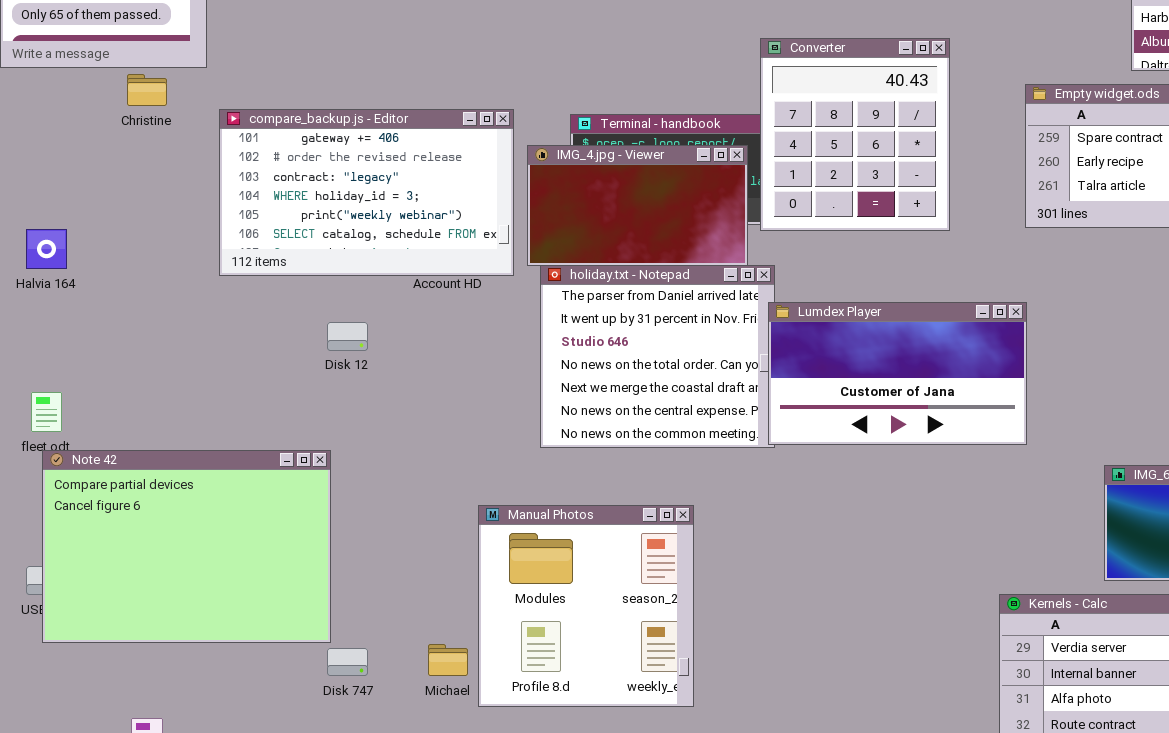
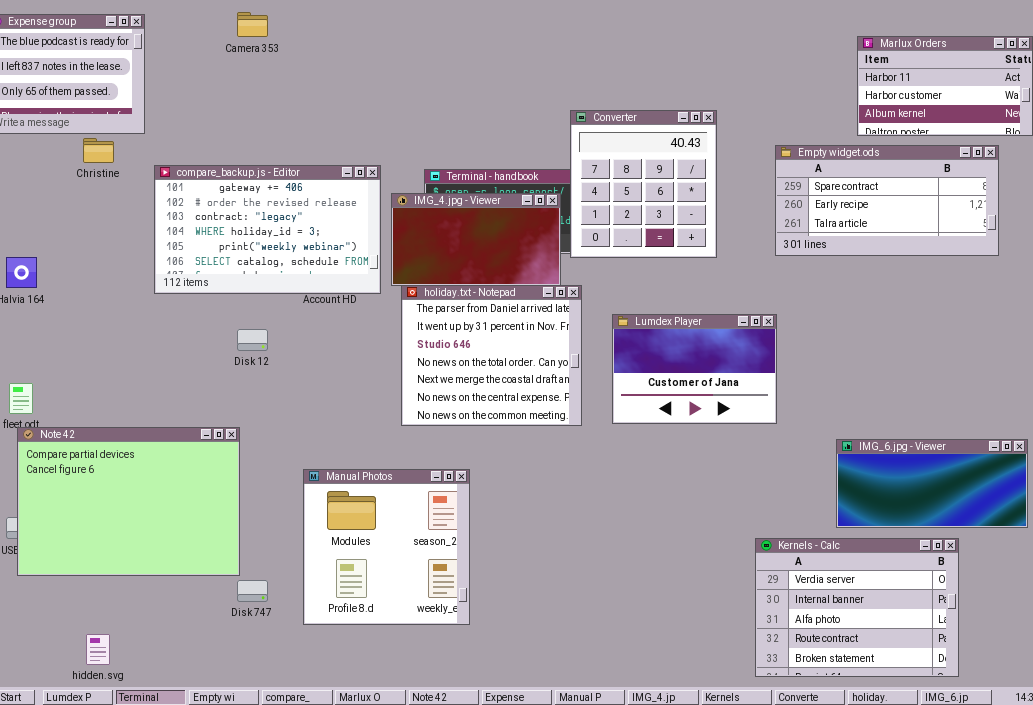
Lumdex Player: [768,302,1027,445] -> [612,314,777,424], resized
Manual Photos: [478,505,694,707] -> [303,469,470,625], moved

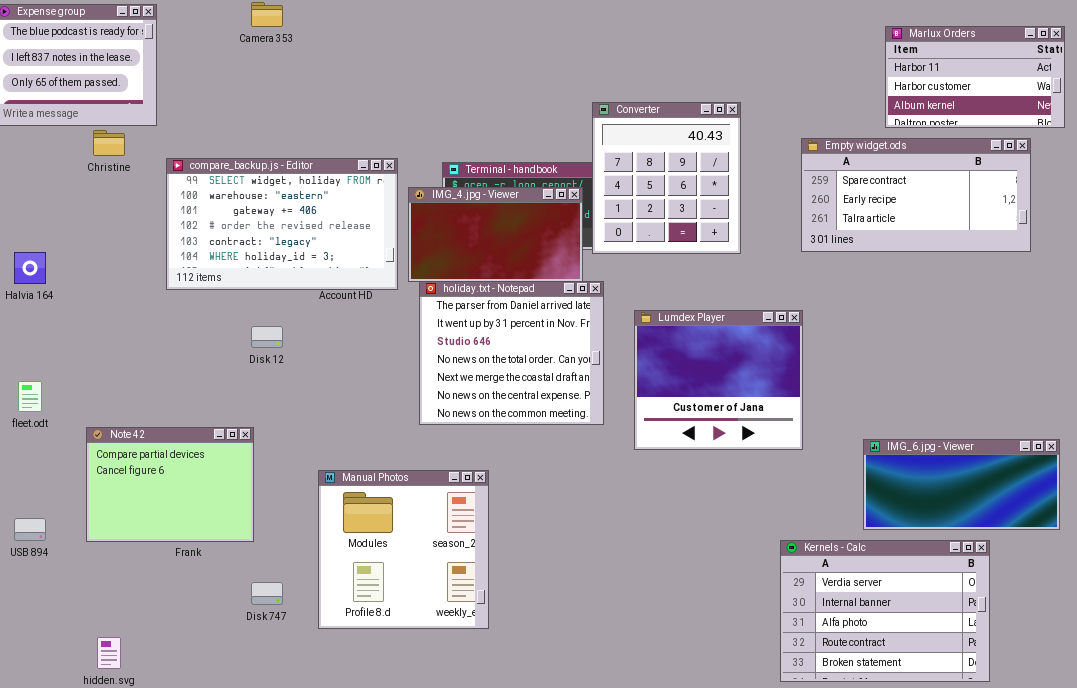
compare_backup.js - Editor: [154,165,381,294] -> [166,158,398,290], scrolled up 2 rows
Lumdex Player: [612,314,777,424] -> [634,310,803,450], resized
Note 42: [17,427,240,576] -> [86,427,254,542], resized

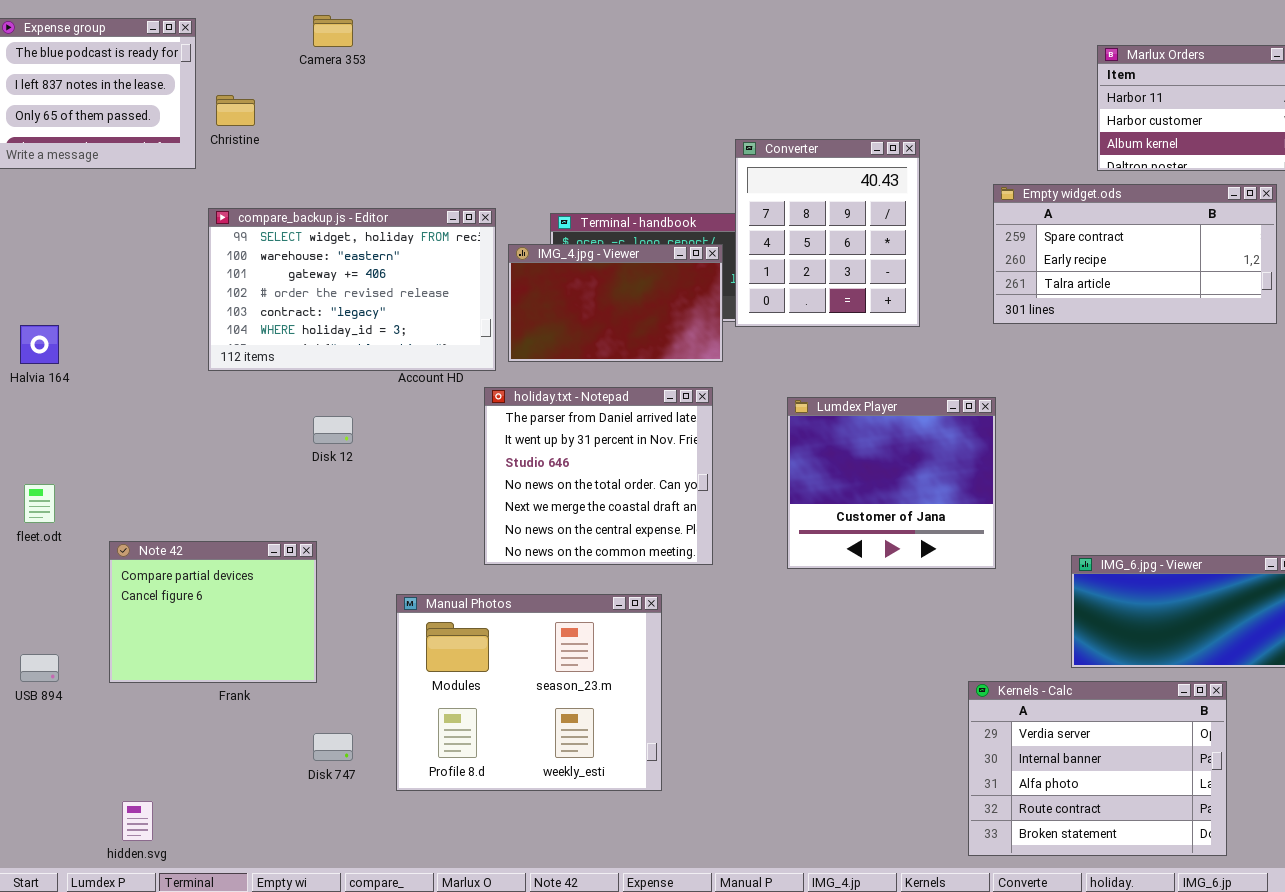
Christine: [93,130,125,156] -> [216,95,255,126], moved
holiday.txt - Notepad: [419,281,604,425] -> [484,387,713,565], moved
Manual Photos: [318,470,489,629] -> [396,594,662,791], resized

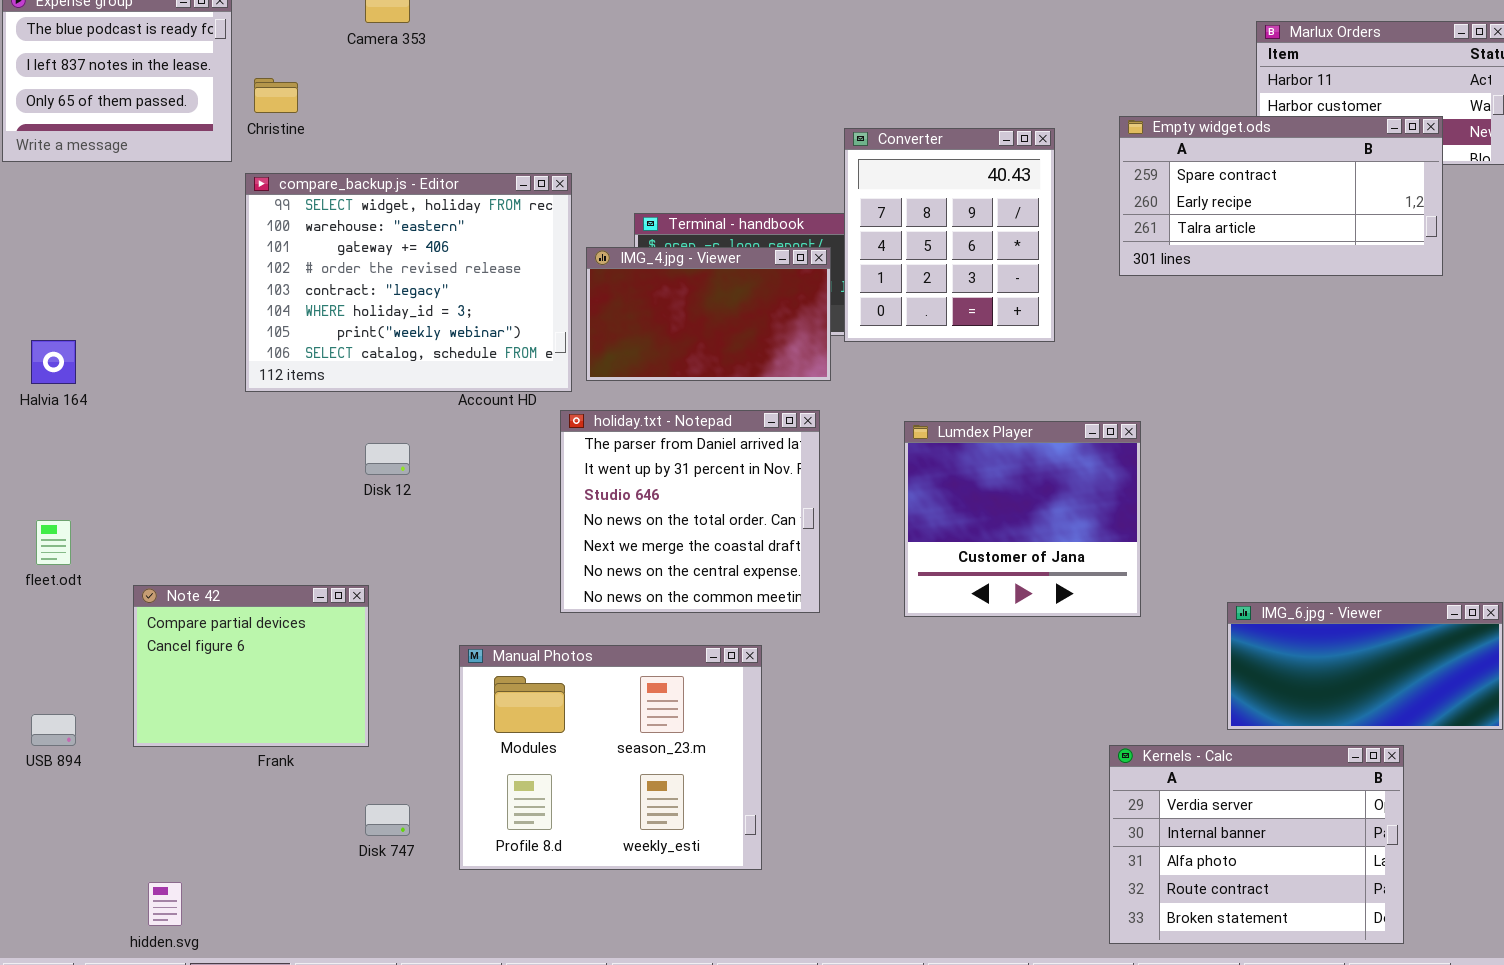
Empty widget.ods: [993,184,1277,324] -> [1119,116,1443,276], moved
compare_backup.js - Editor: [208,208,496,371] -> [245,173,572,392], resized

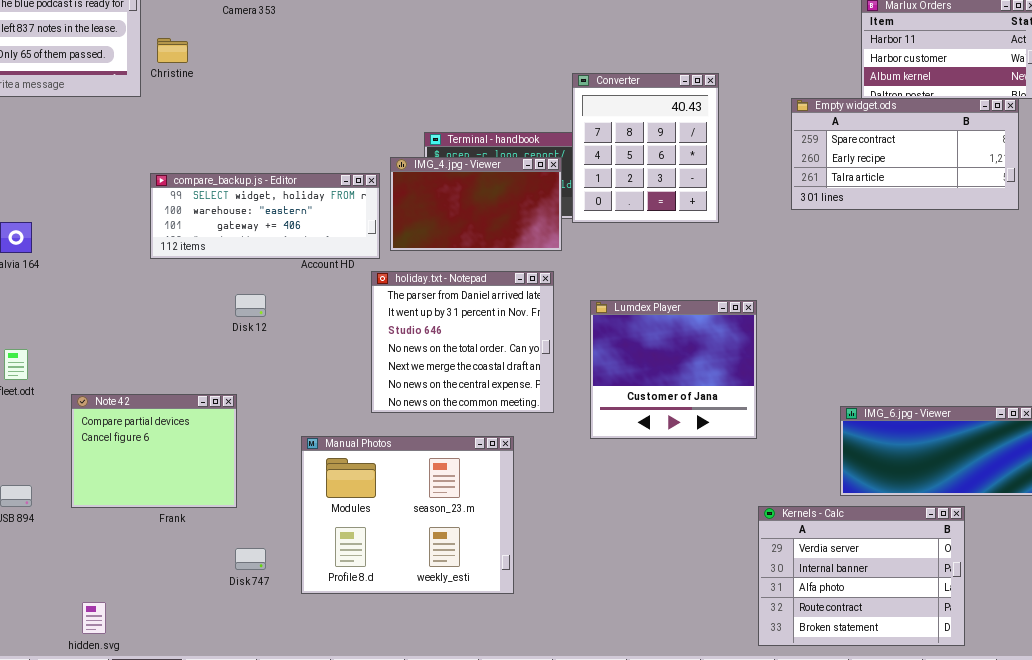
Empty widget.ods: [1119,116,1443,276] -> [791,98,1019,210], moved
compare_backup.js - Editor: [245,173,572,392] -> [150,173,380,259], resized
Lumdex Player: [904,421,1141,617] -> [590,300,757,439], moved

